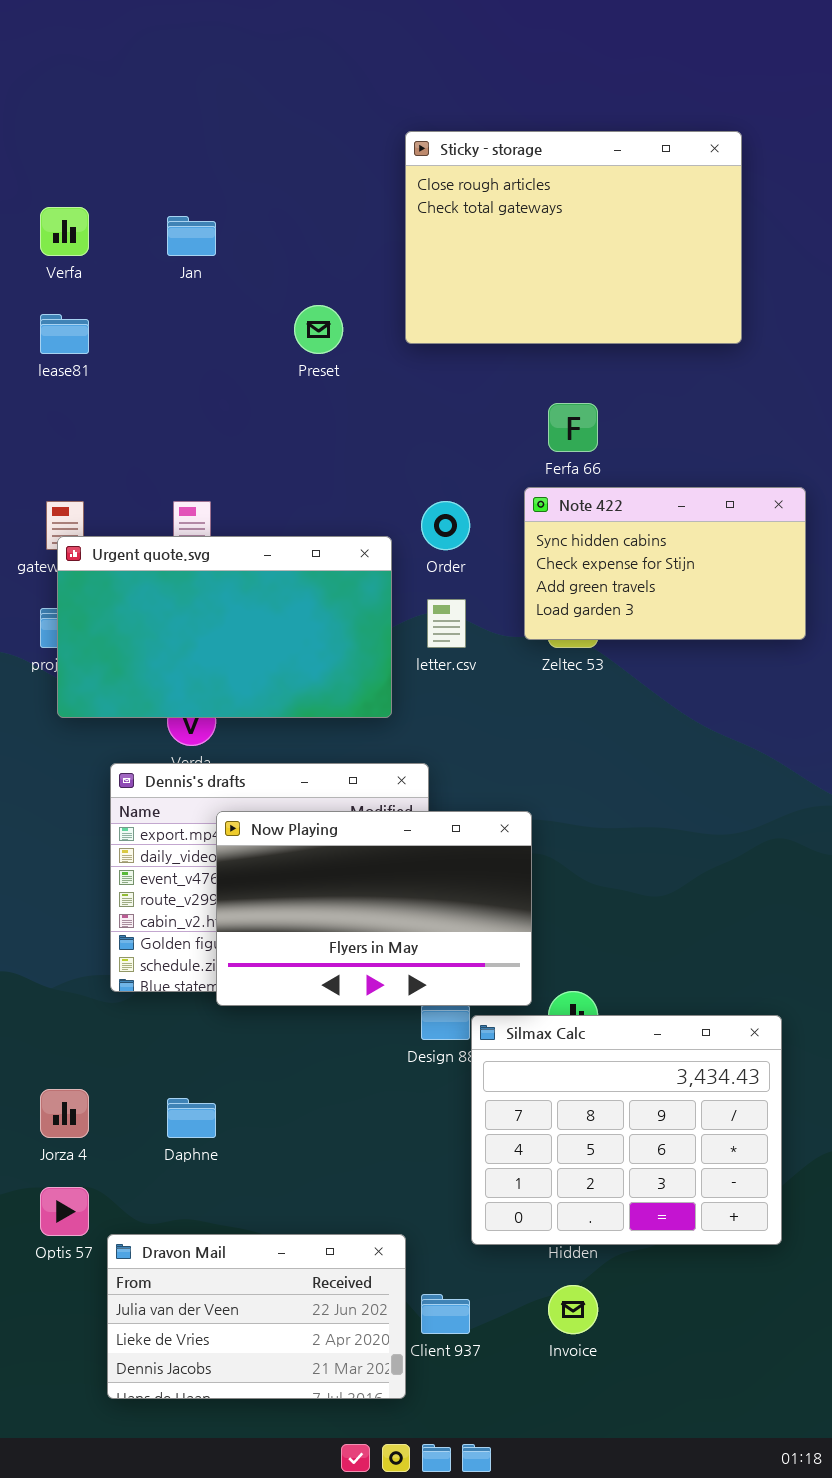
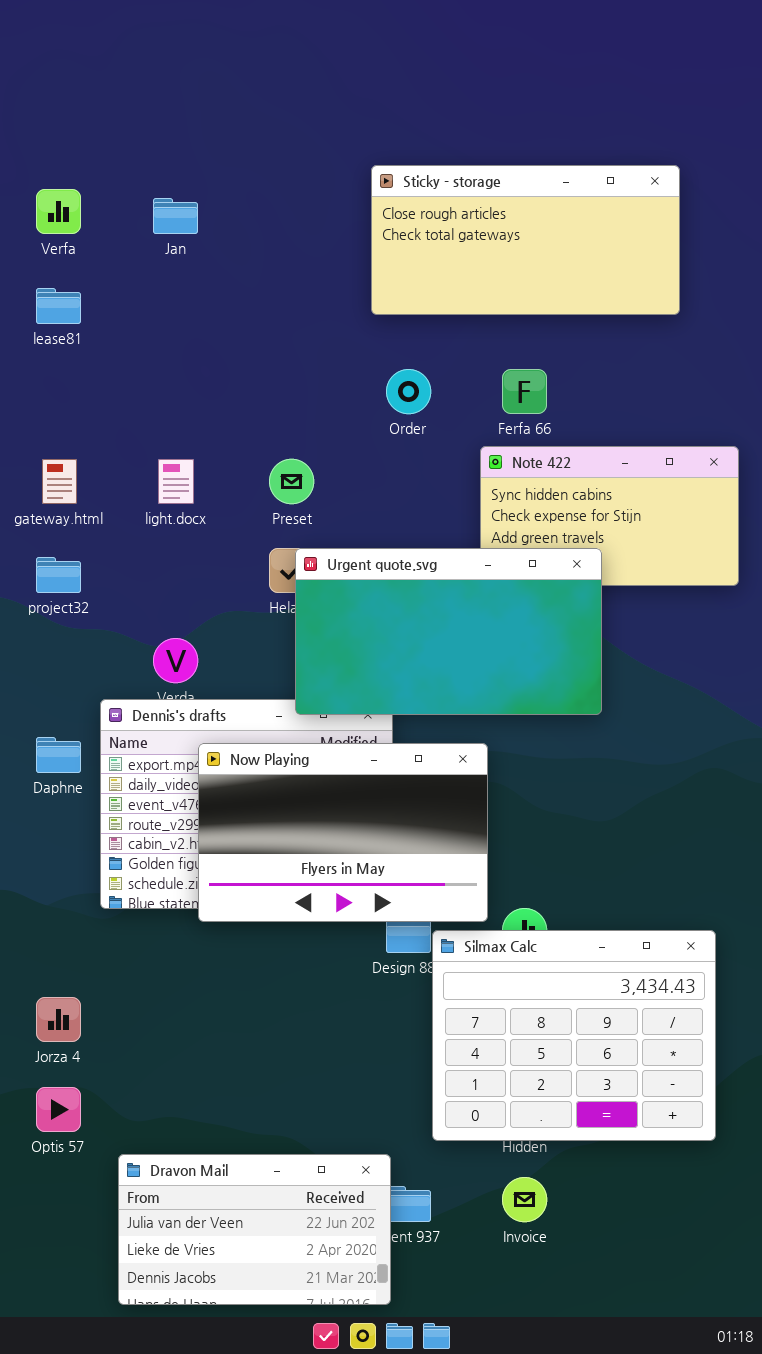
Sticky - storage: [405,131,742,344] -> [371,165,680,315], resized
Preset: [294,305,343,354] -> [269,459,314,504], moved
Order: [421,501,470,550] -> [386,369,431,414], moved
Urgent quote.svg: [57,536,392,718] -> [295,548,602,715], moved
Daphne: [167,1098,216,1138] -> [36,737,81,773], moved
Dravon Mail: [107,1234,406,1399] -> [118,1154,391,1305], moved

